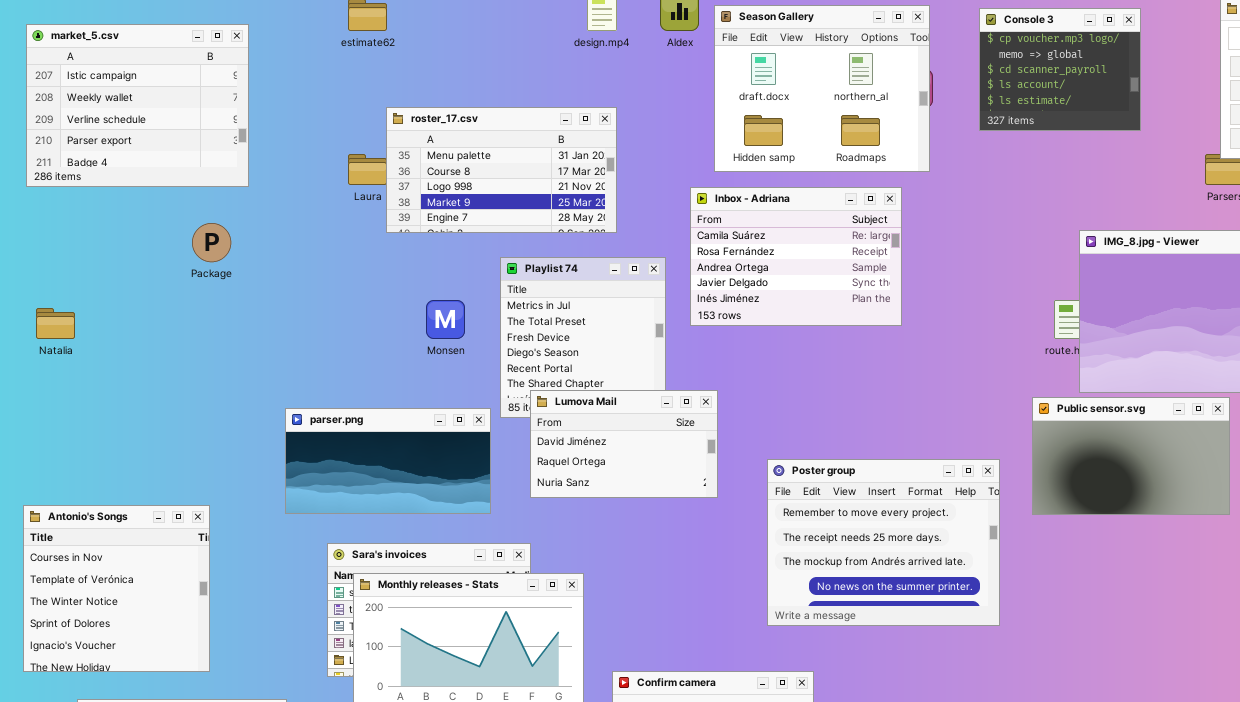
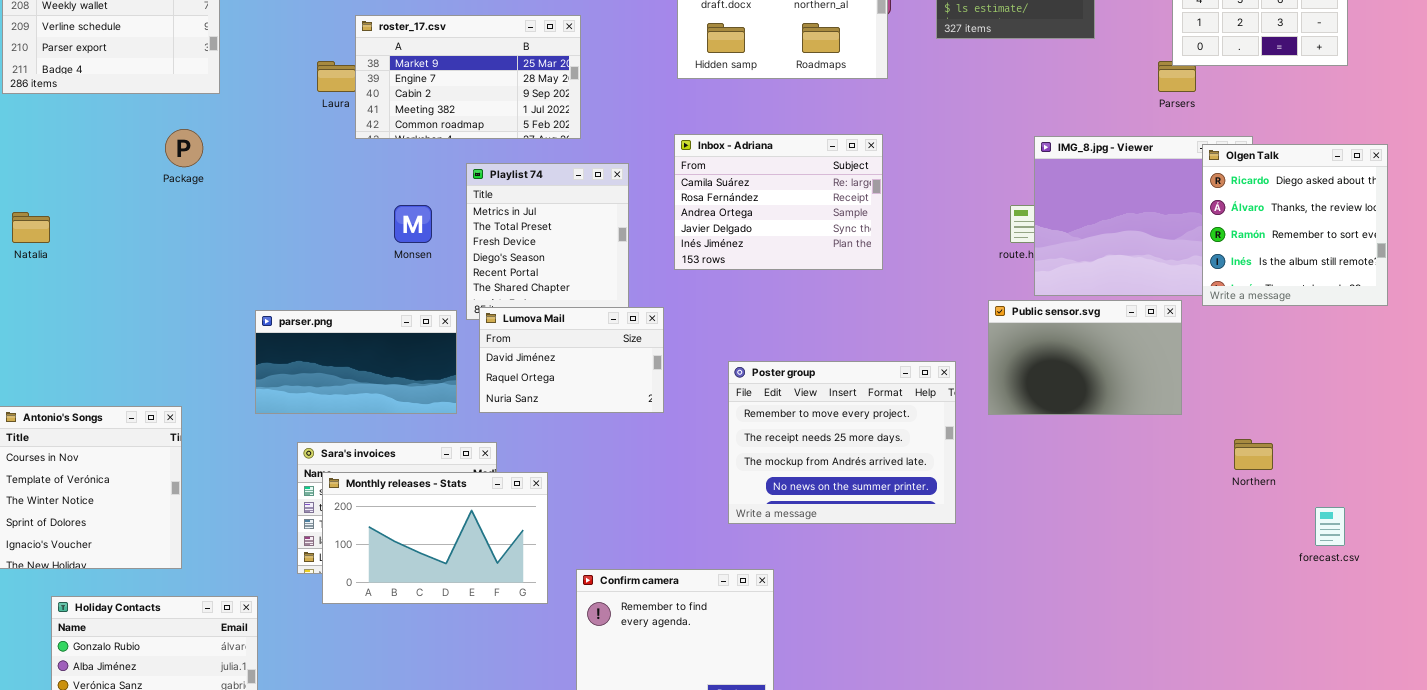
roster_17.csv: [386,107,617,233] -> [355,15,581,139], scrolled down 3 rows
Inbox - Adriana: [690,187,902,326] -> [674,134,883,270], moved
Lumova Mail: [530,390,718,498] -> [479,307,664,413], moved

